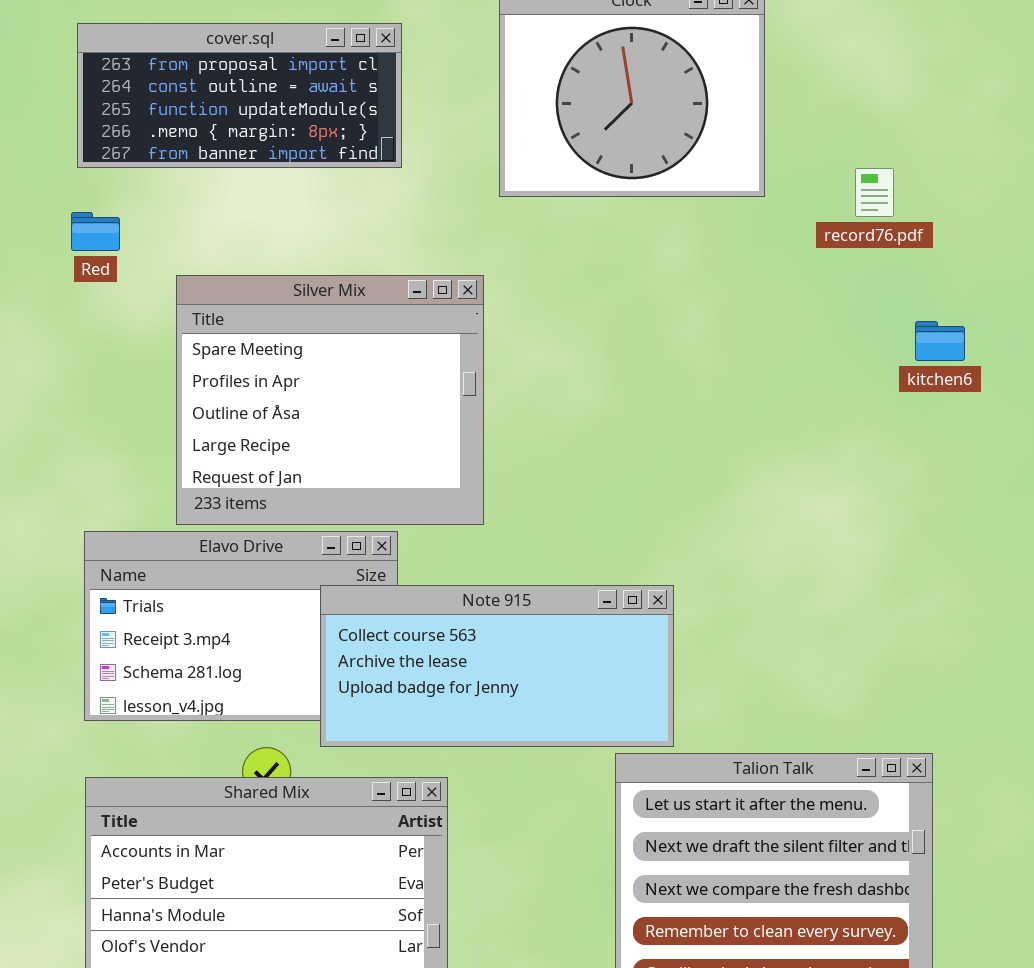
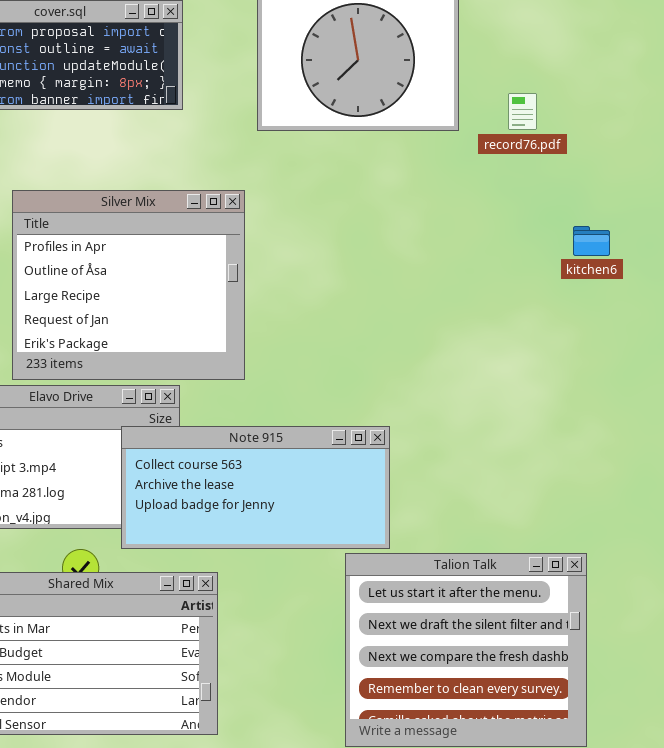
record76.pdf: [855,168,894,217] -> [508,93,537,130], moved
Silver Mix: [176,275,484,525] -> [12,190,245,380], scrolled down 1 row

